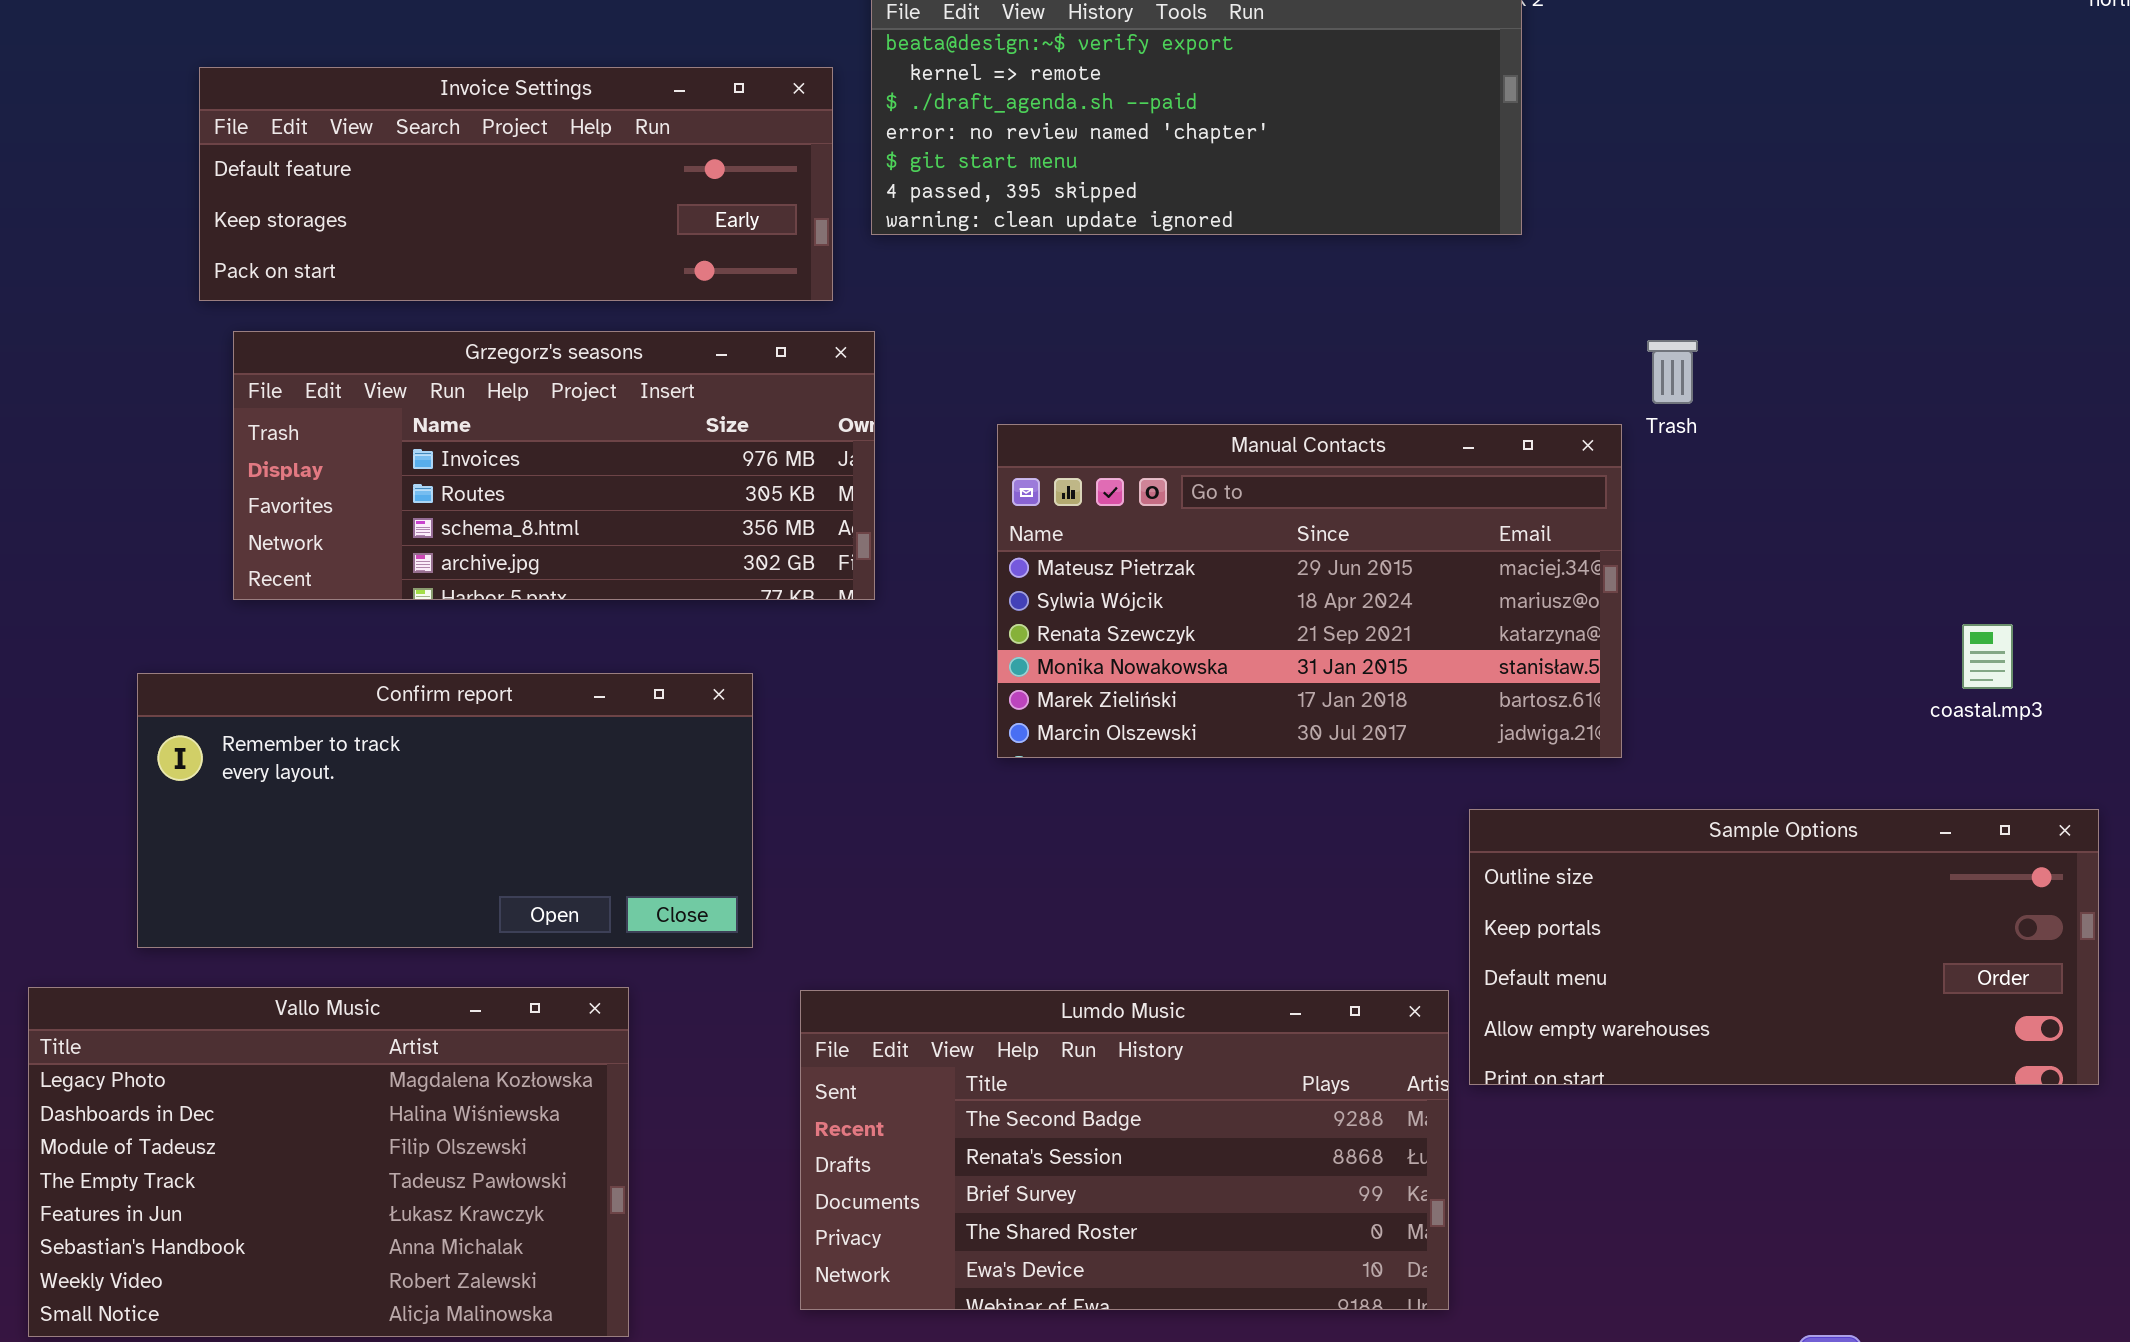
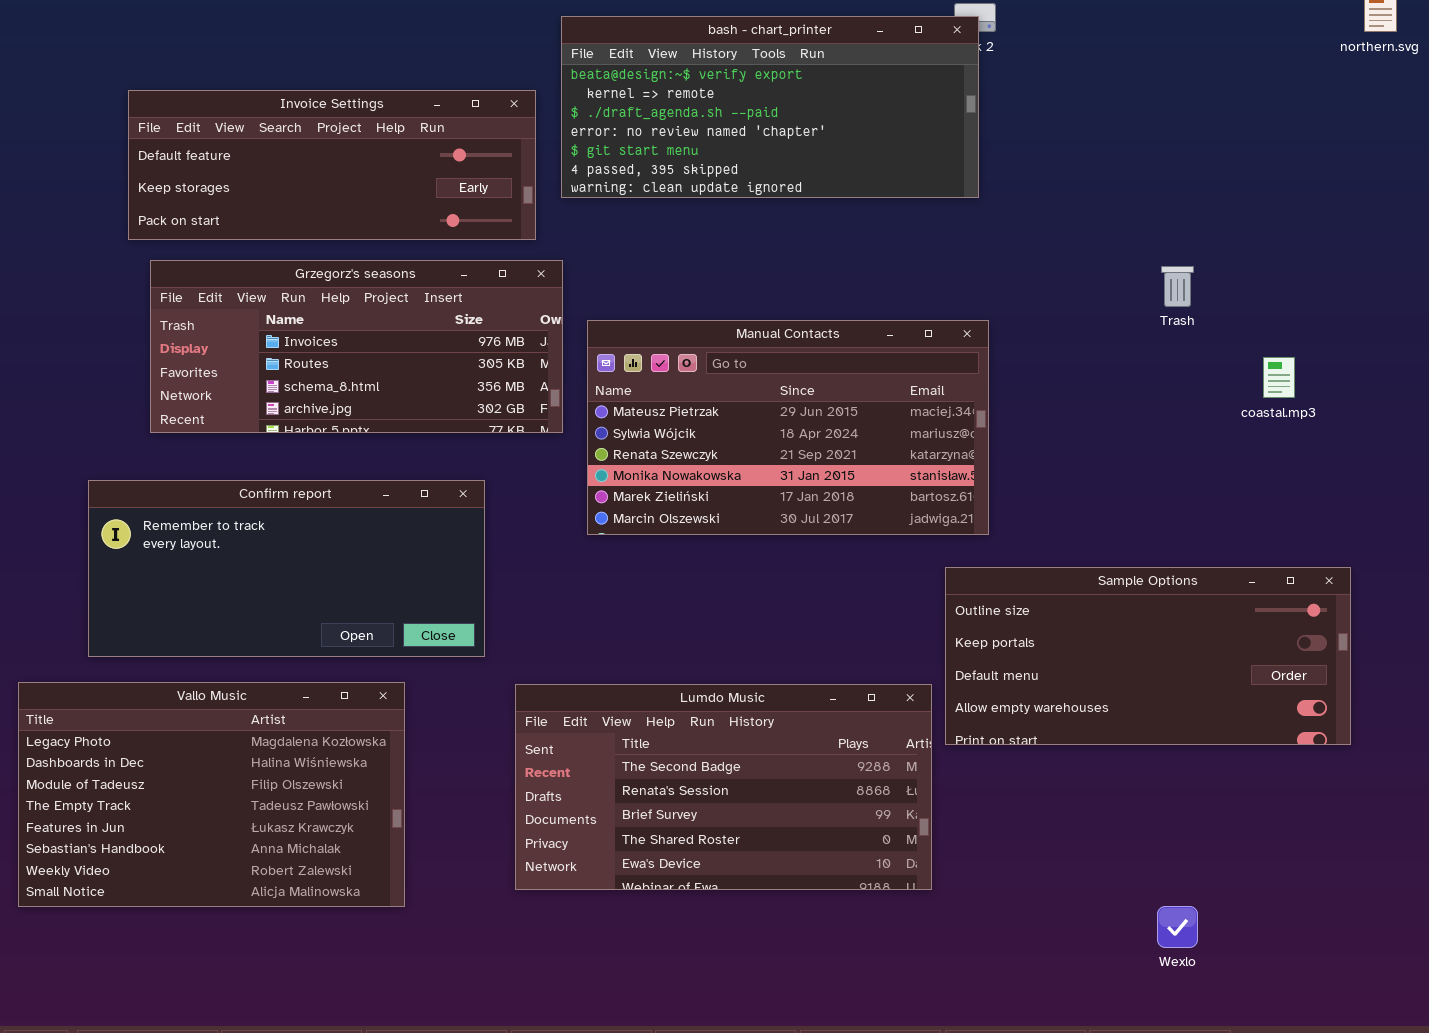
Trash: [1647,340,1698,404] -> [1161,266,1194,307], moved
Manual Contacts: [997,424,1622,758] -> [587,320,989,535], moved
coastal.mp3: [1962,624,2013,689] -> [1263,357,1295,398], moved

